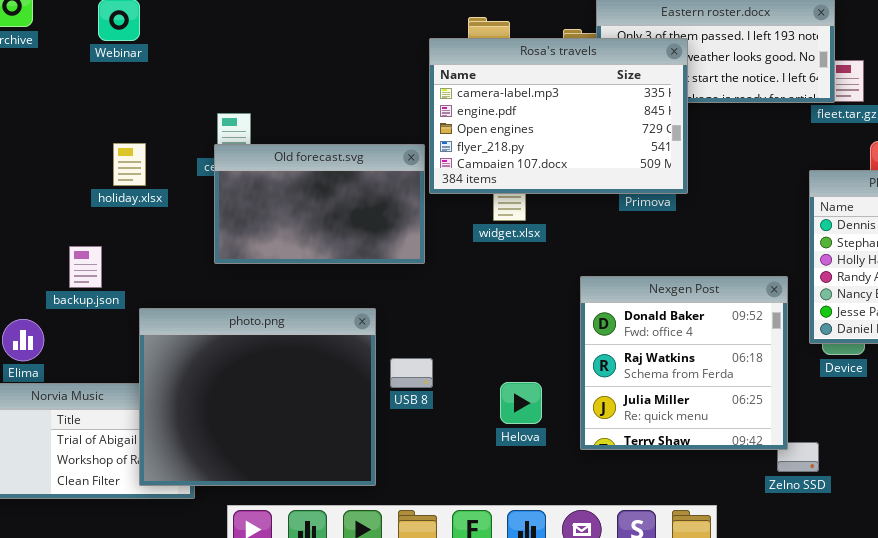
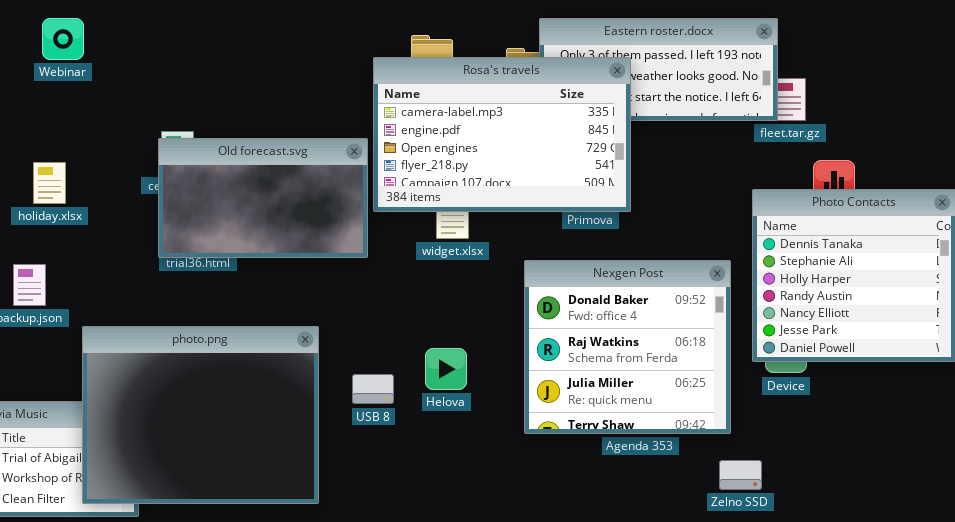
holiday.xlsx: [113,143,146,186] -> [33,162,66,204], moved
Old forecast.svg: [214,144,425,264] -> [158,138,368,258], moved
Nexgen Post: [580,276,788,450] -> [524,260,731,434], moved
USB 8: [390,358,433,388] -> [352,374,394,404], moved
Helova: [500,382,542,424] -> [425,348,467,390], moved

